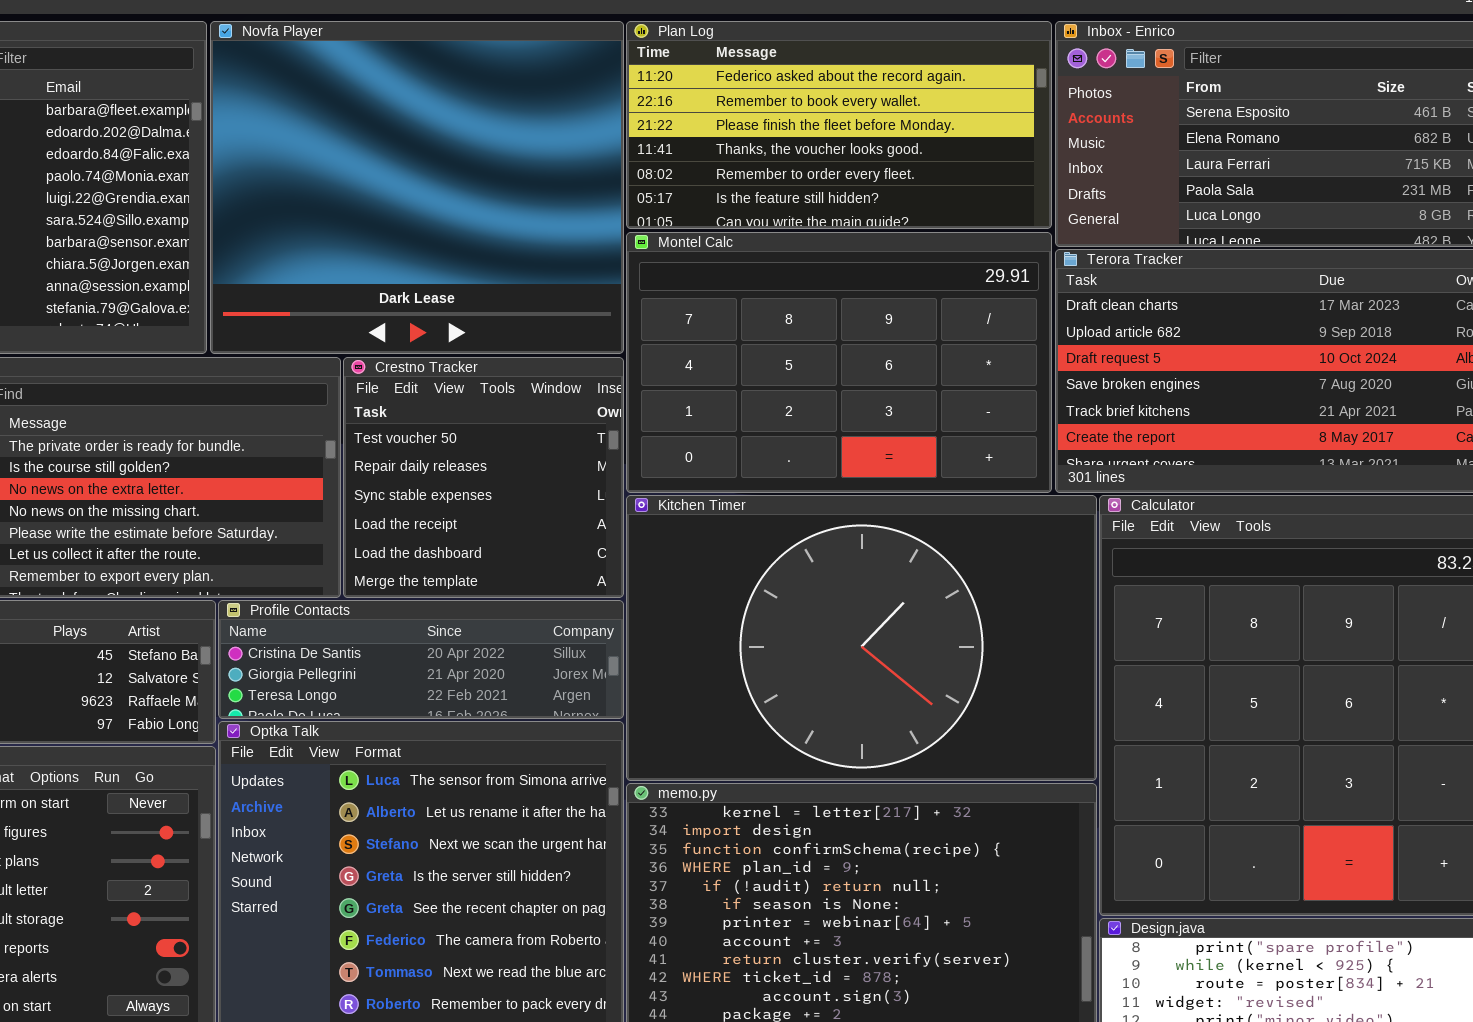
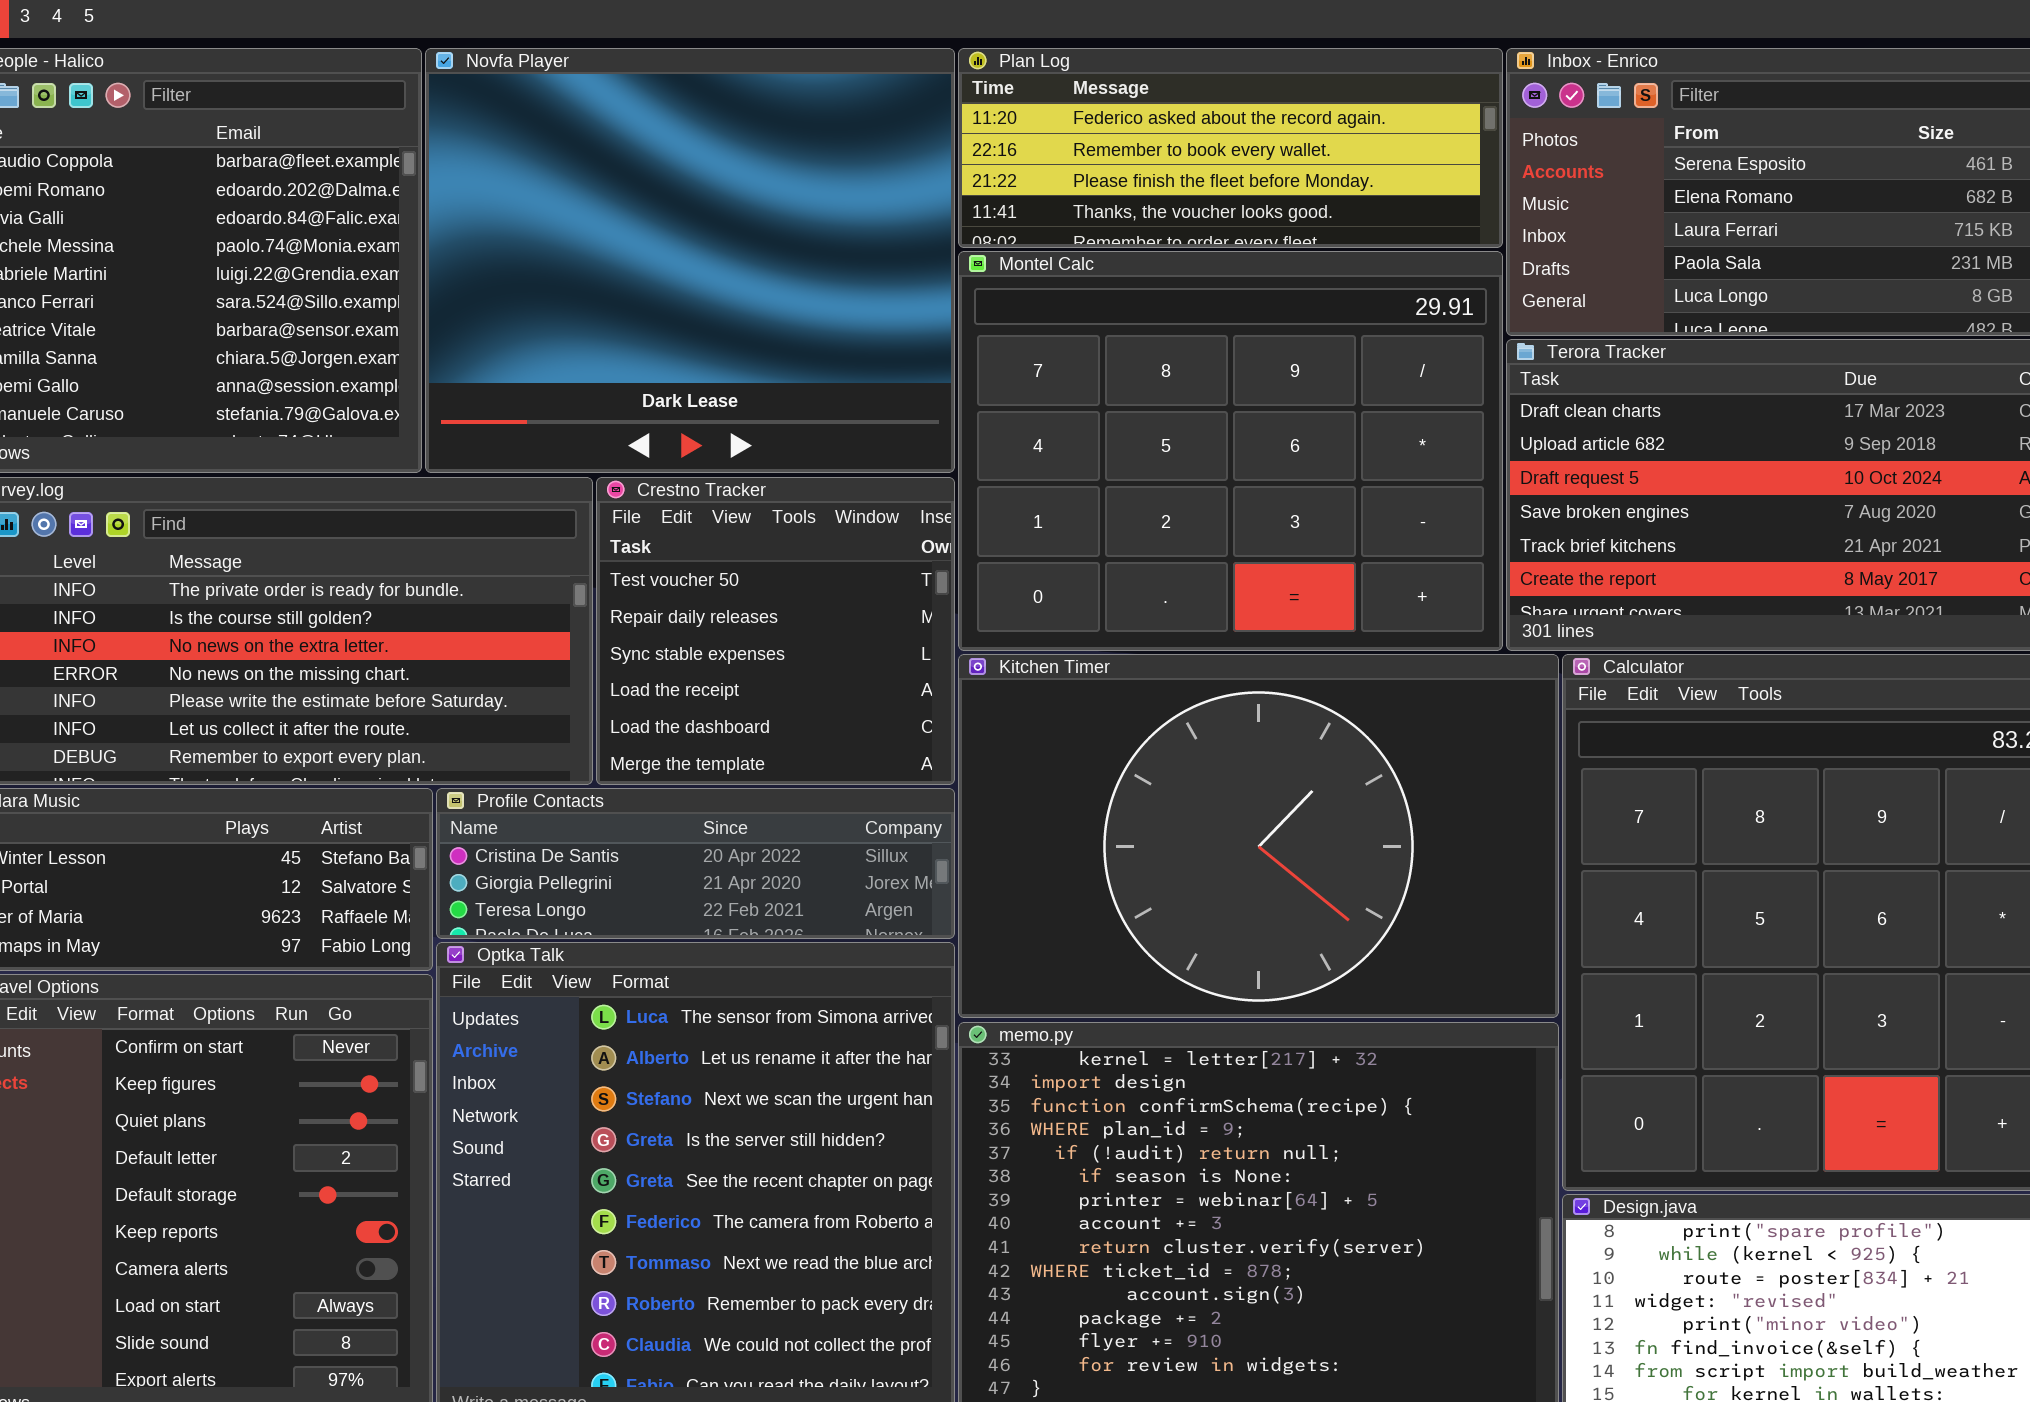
Plan Log: [626,21,1052,229] -> [958,48,1503,248], resized
Montel Calc: [626,232,1052,493] -> [958,251,1503,651], resized

